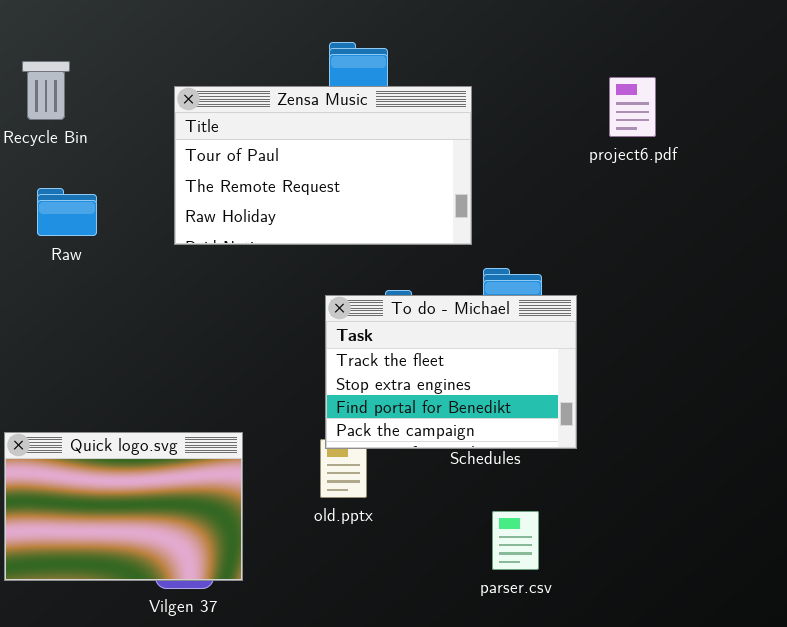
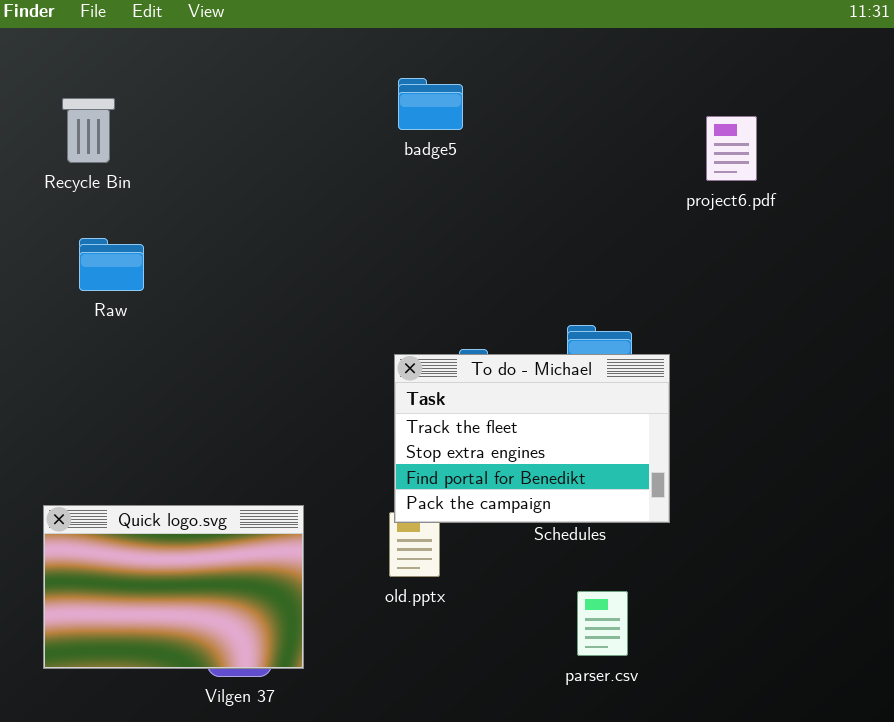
Zensa Music: [174,86,472,245] -> none, closed

